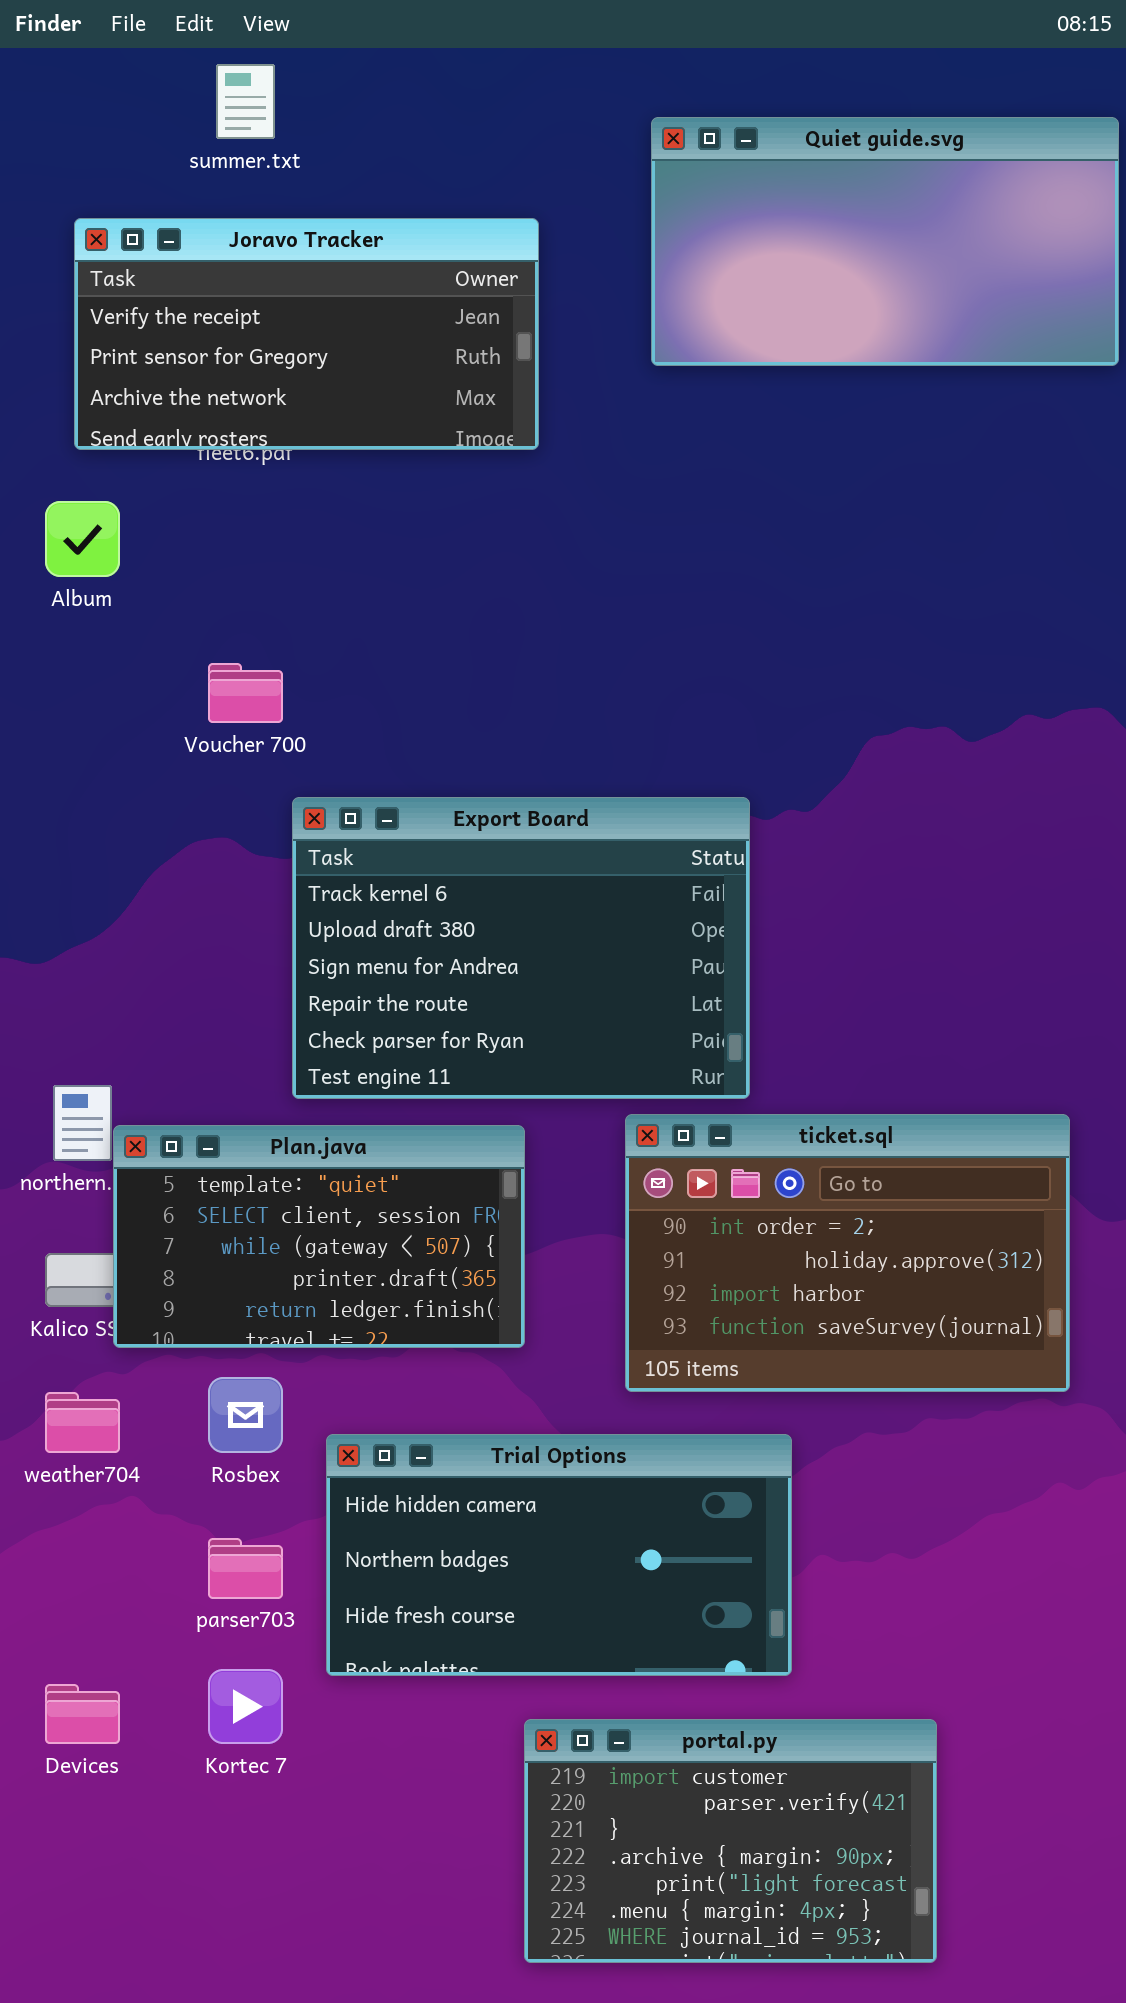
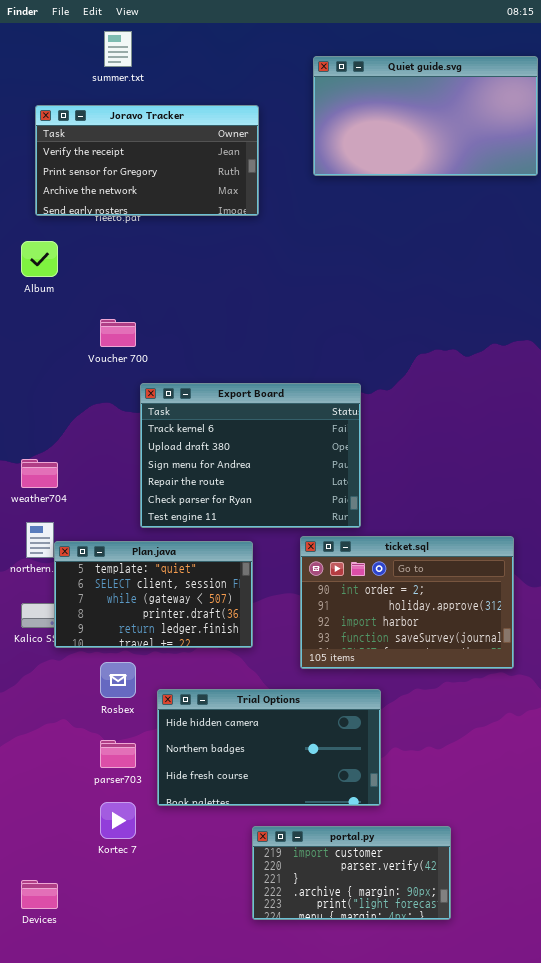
weather704: [45,1392,120,1453] -> [21,459,58,488], moved
Devices: [45,1684,120,1744] -> [21,880,58,909], moved
portal.py: [524,1719,937,1963] -> [252,826,451,920], resized

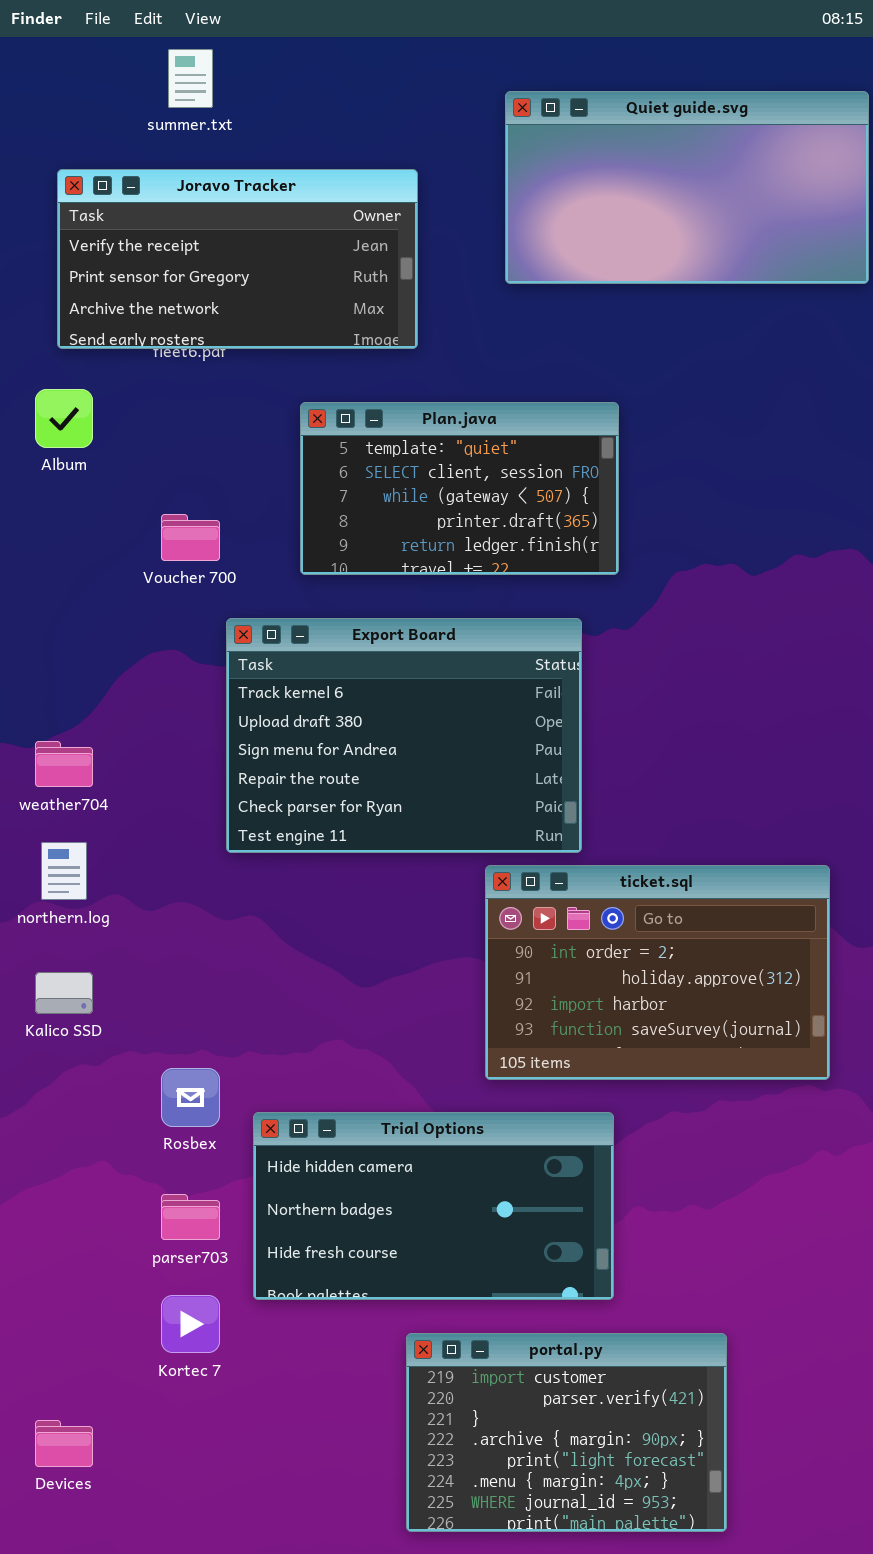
Plan.java: [54,541,253,648] -> [300,402,619,575], moved
portal.py: [252,826,451,920] -> [406,1333,727,1532], resized

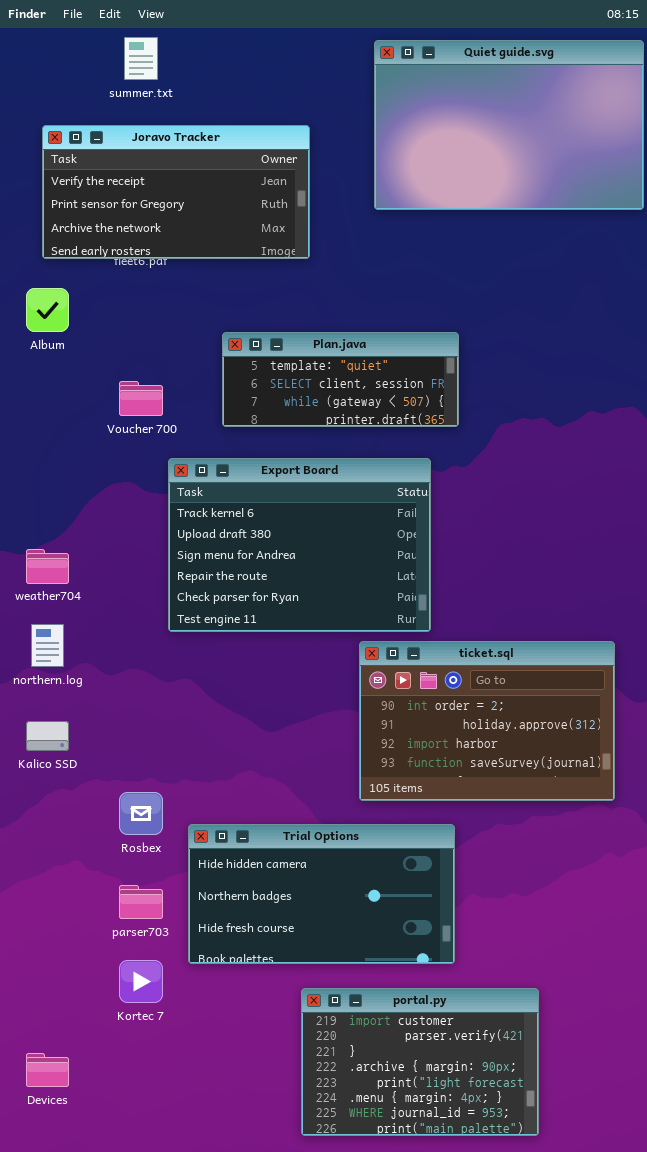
Quiet guide.svg: [505,91,869,284] -> [374,40,644,210], resized
Plan.java: [300,402,619,575] -> [222,332,459,427], resized

